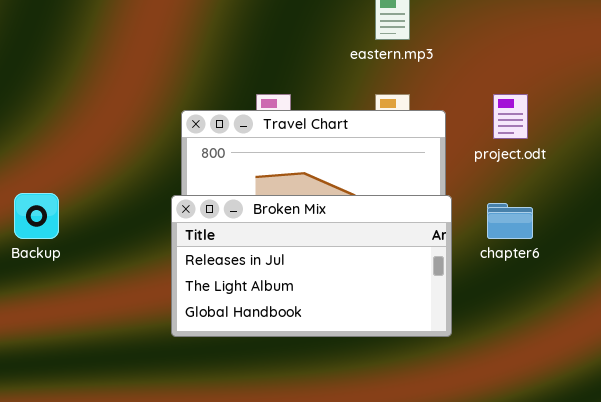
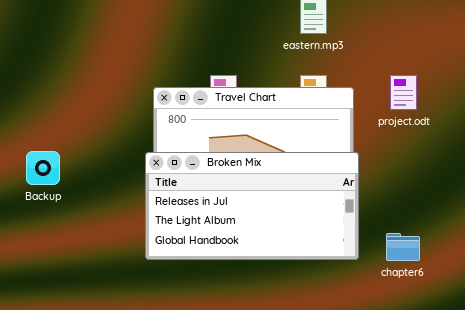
chapter6: [487,203,533,239] -> [386,233,420,261], moved

